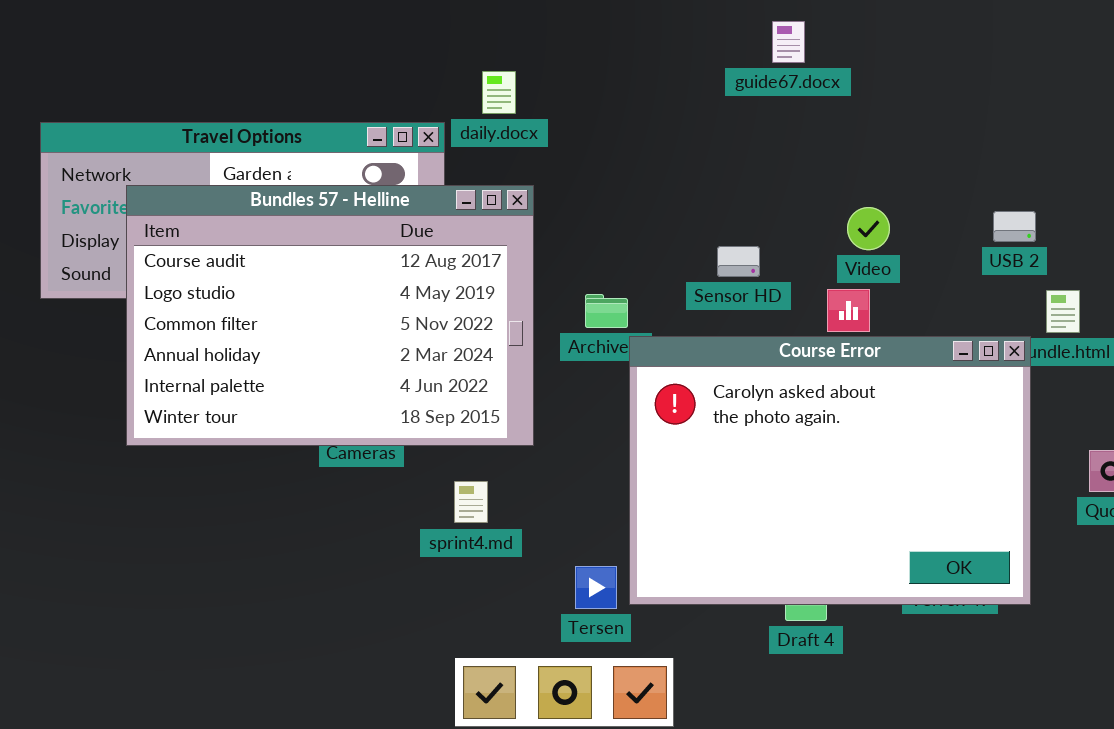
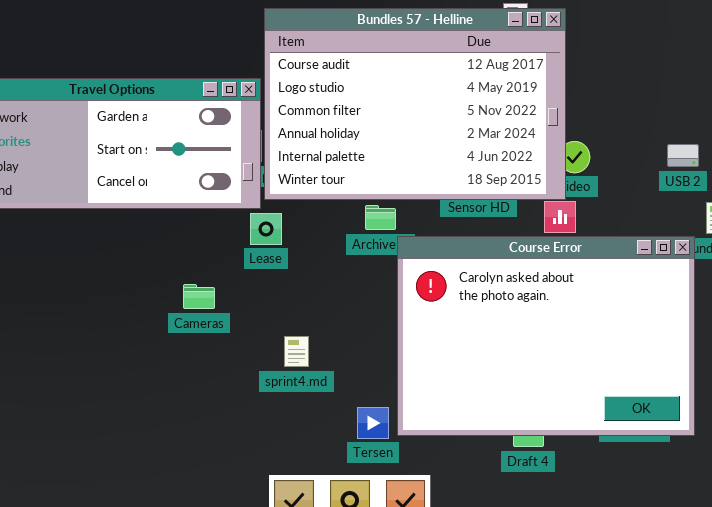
Bundles 57 - Helline: [126,185,534,446] -> [264,8,566,200], moved
sprint4.md: [454,481,488,523] -> [284,336,309,367], moved

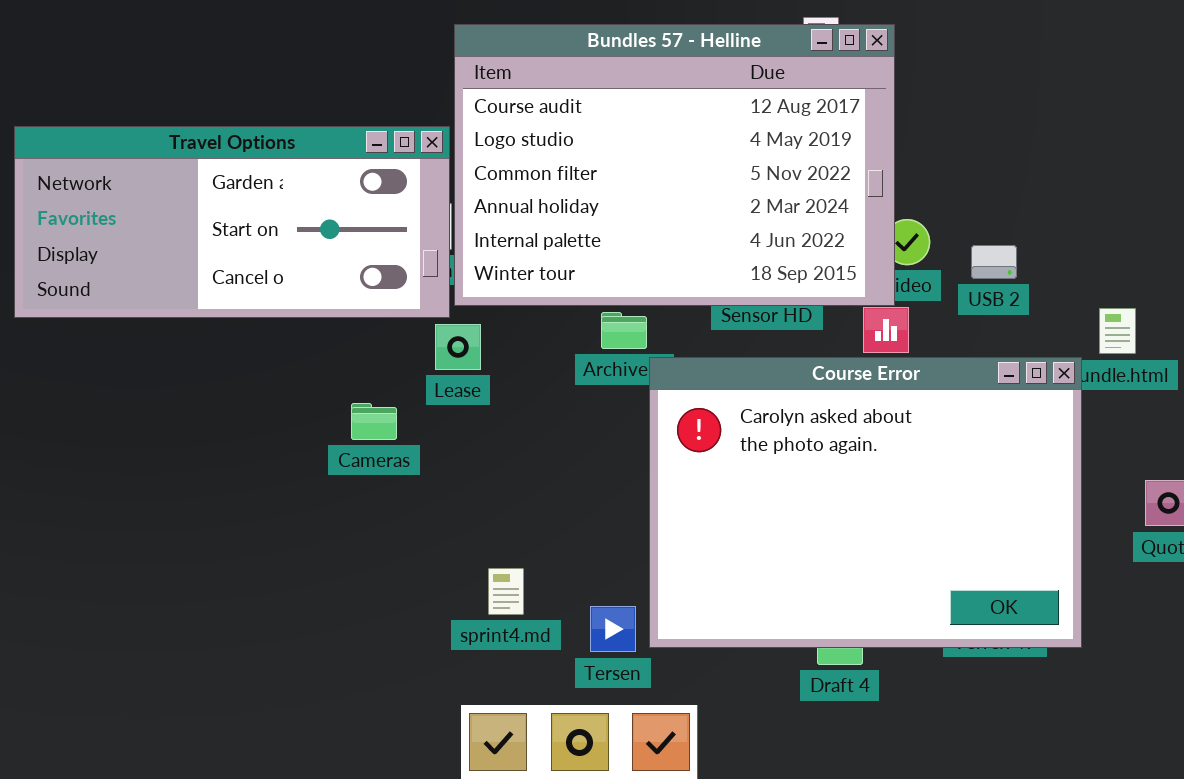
USB 2: [667,144,699,167] -> [971,245,1017,279], moved
Cameras: [183,284,215,309] -> [351,403,397,440], moved
sprint4.md: [284,336,309,367] -> [488,568,524,615], moved

